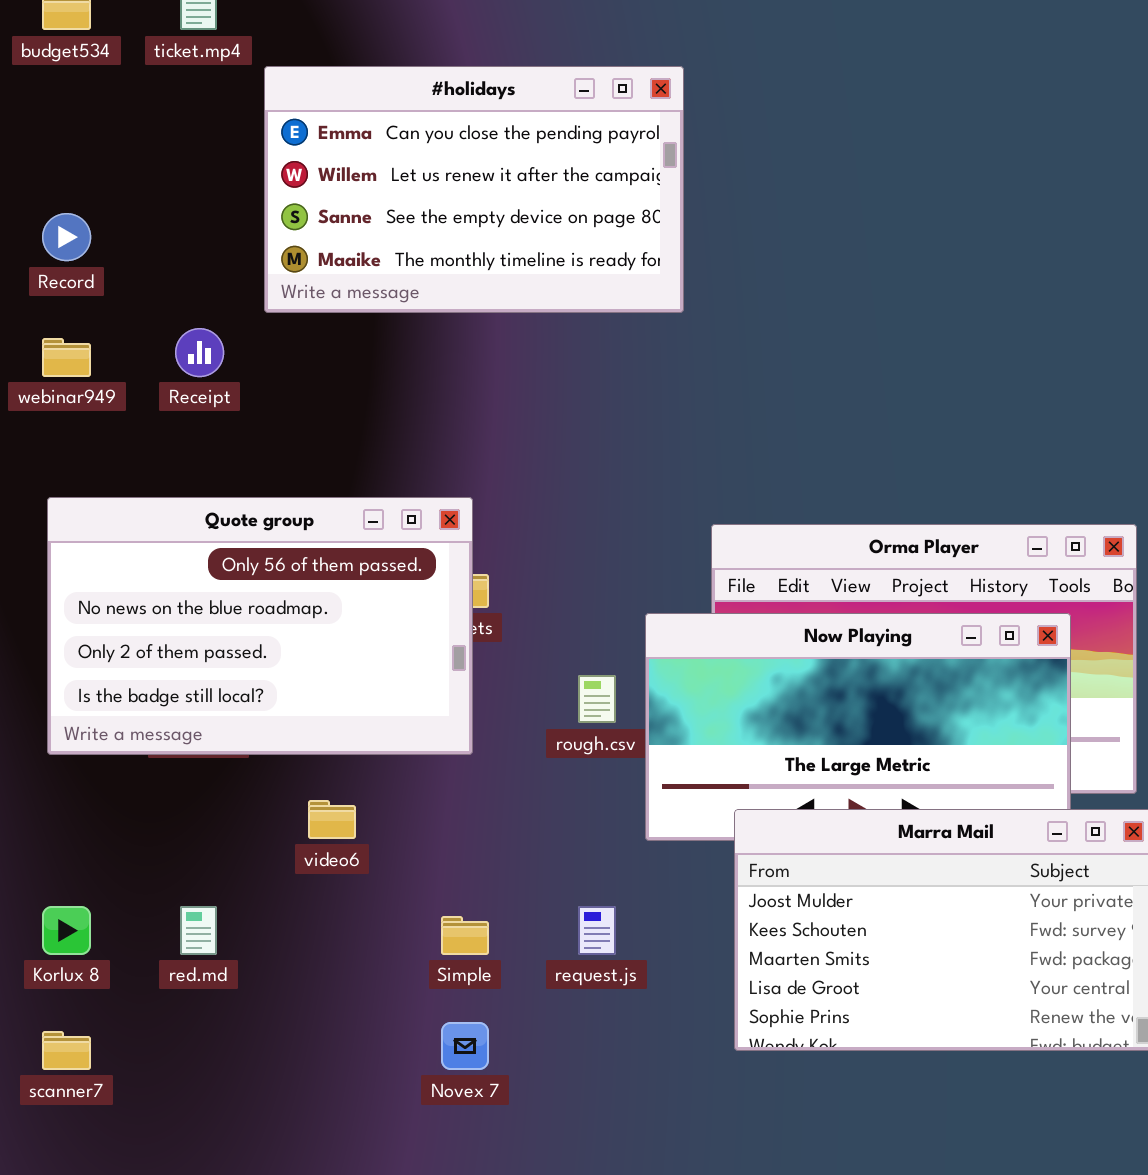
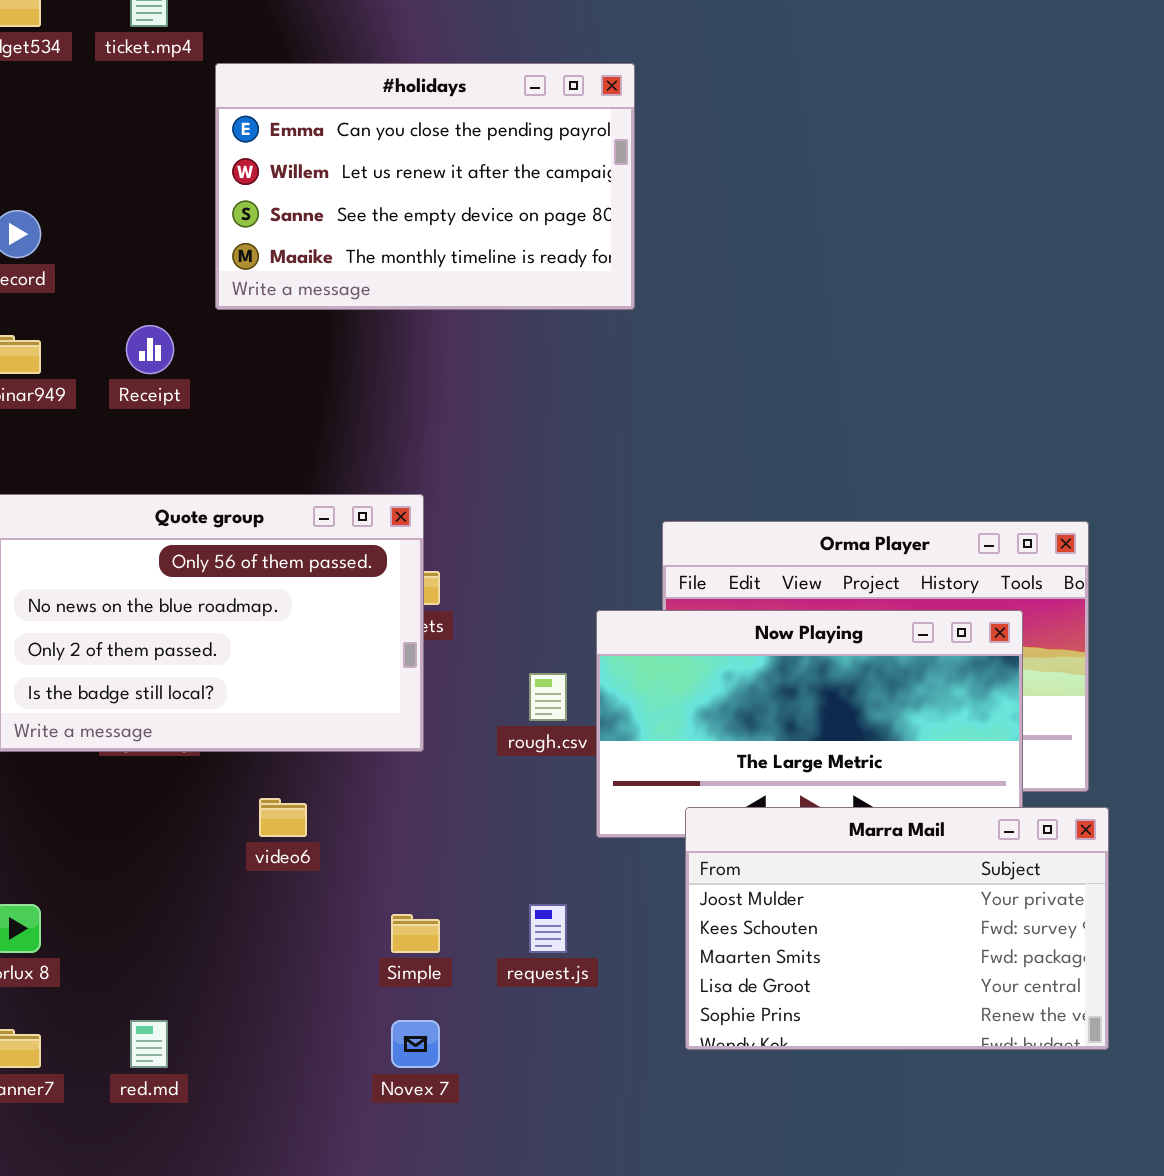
red.md: [180,906,217,955] -> [130,1020,168,1068], moved

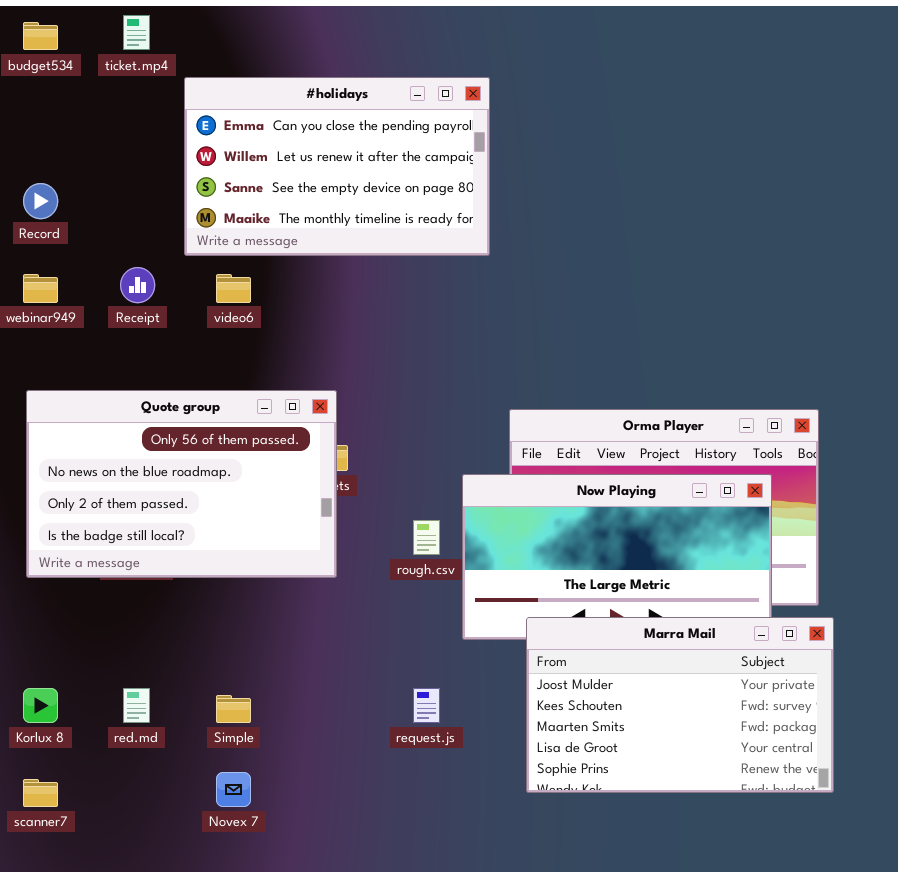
video6: [259,798,307,837] -> [216,274,251,303], moved
Simple: [391,914,440,953] -> [216,695,251,723], moved
red.md: [130,1020,168,1068] -> [123,688,150,723], moved
Novex 7: [391,1020,440,1068] -> [216,772,251,807], moved

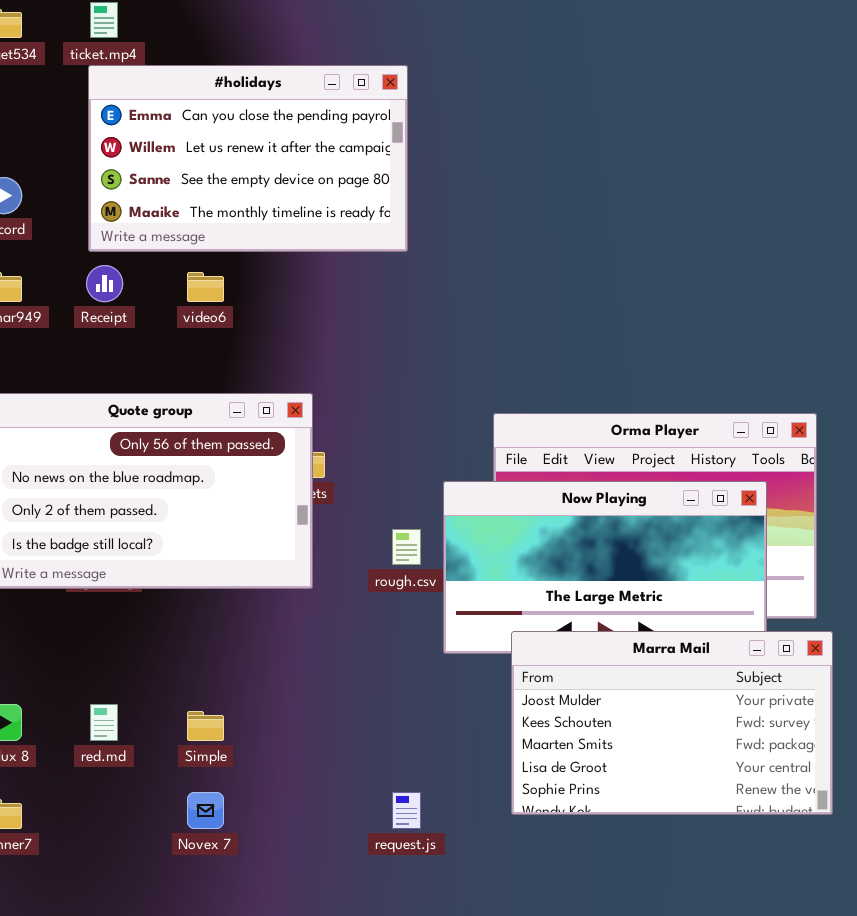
#holidays: [184,77,490,256] -> [88,65,408,252], moved
request.js: [413,688,440,723] -> [392,792,421,829], moved

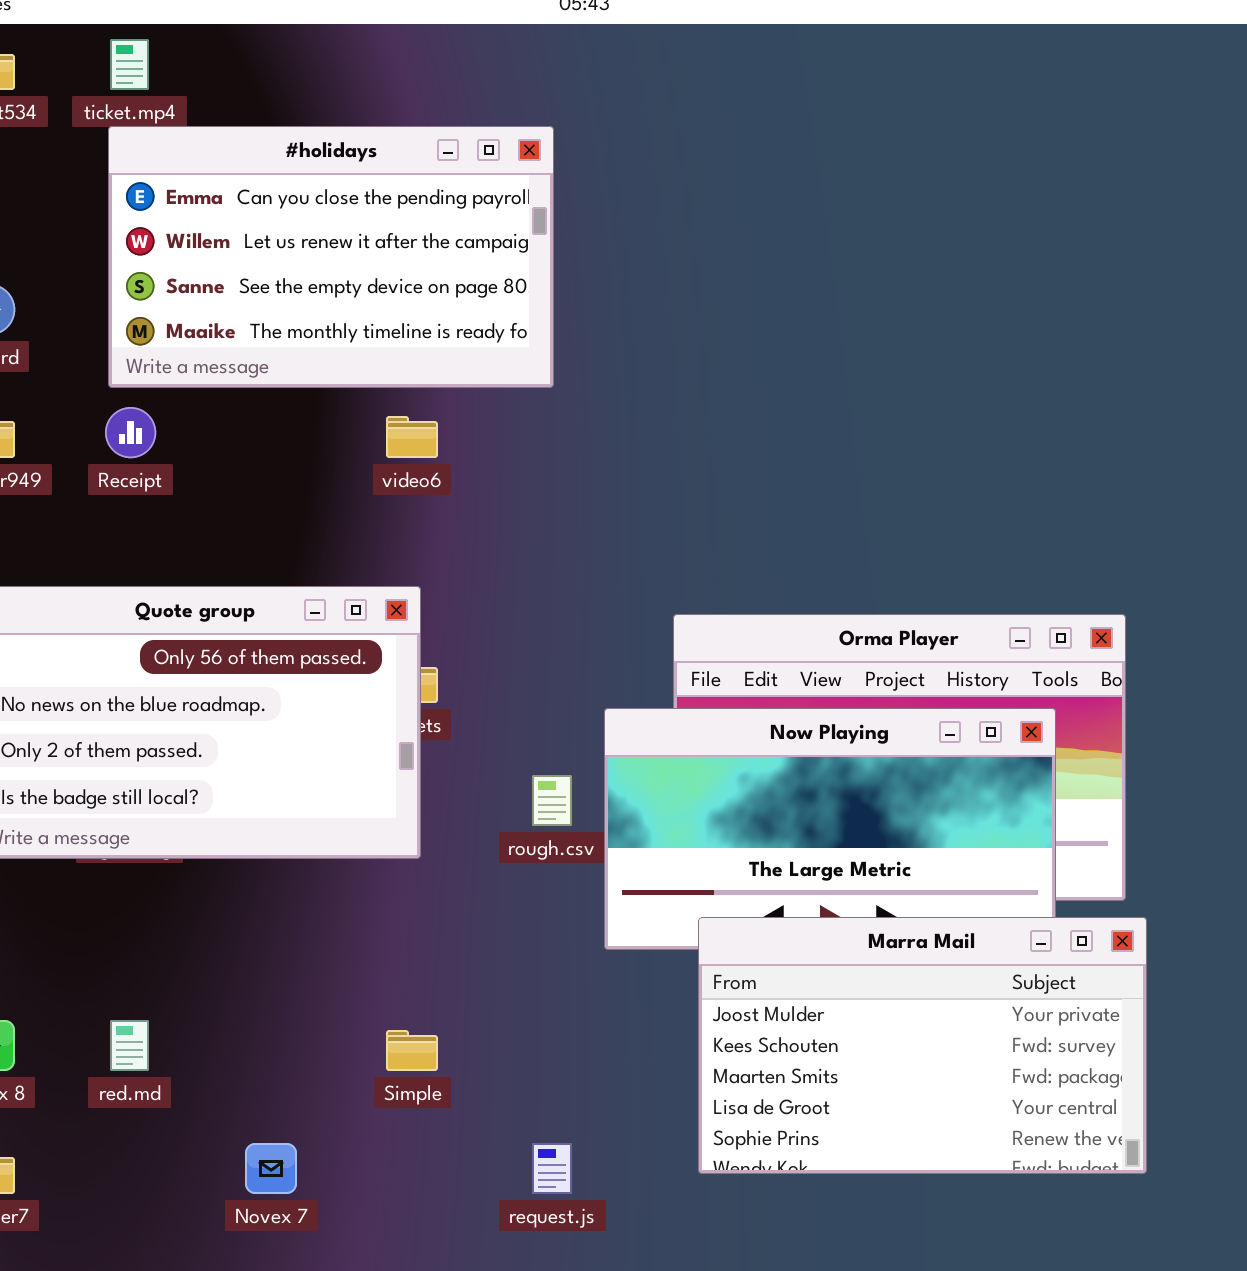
video6: [187,272,224,302] -> [386,416,438,458], moved
Simple: [187,711,224,741] -> [386,1030,438,1071], moved

